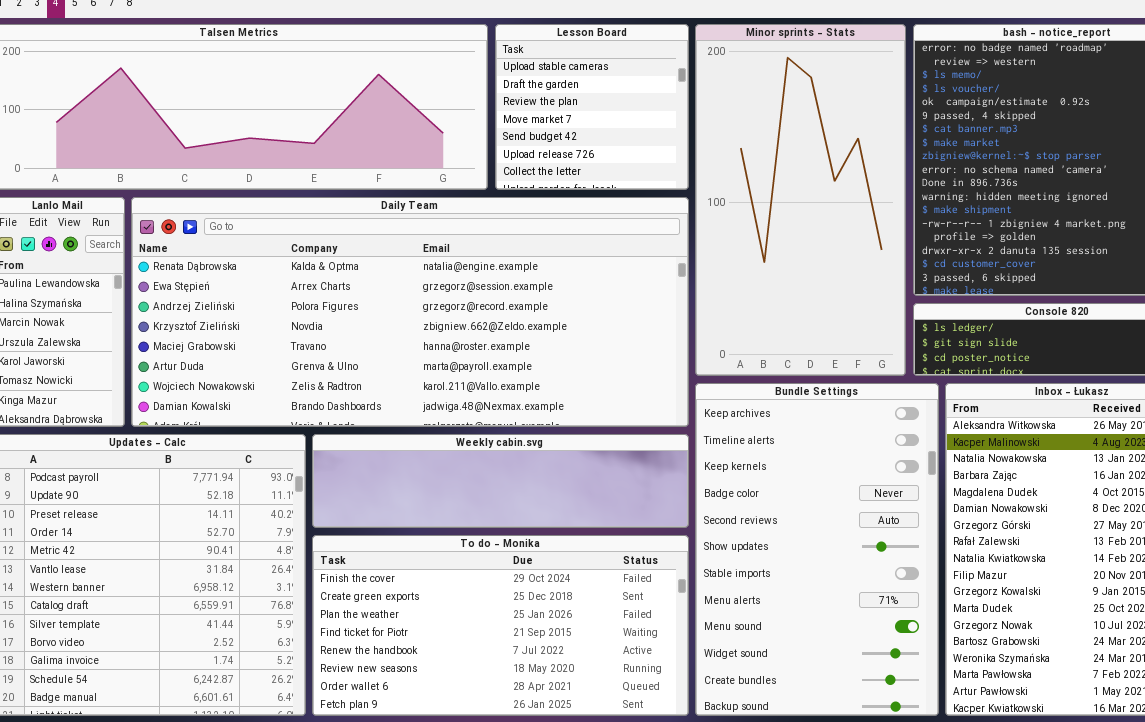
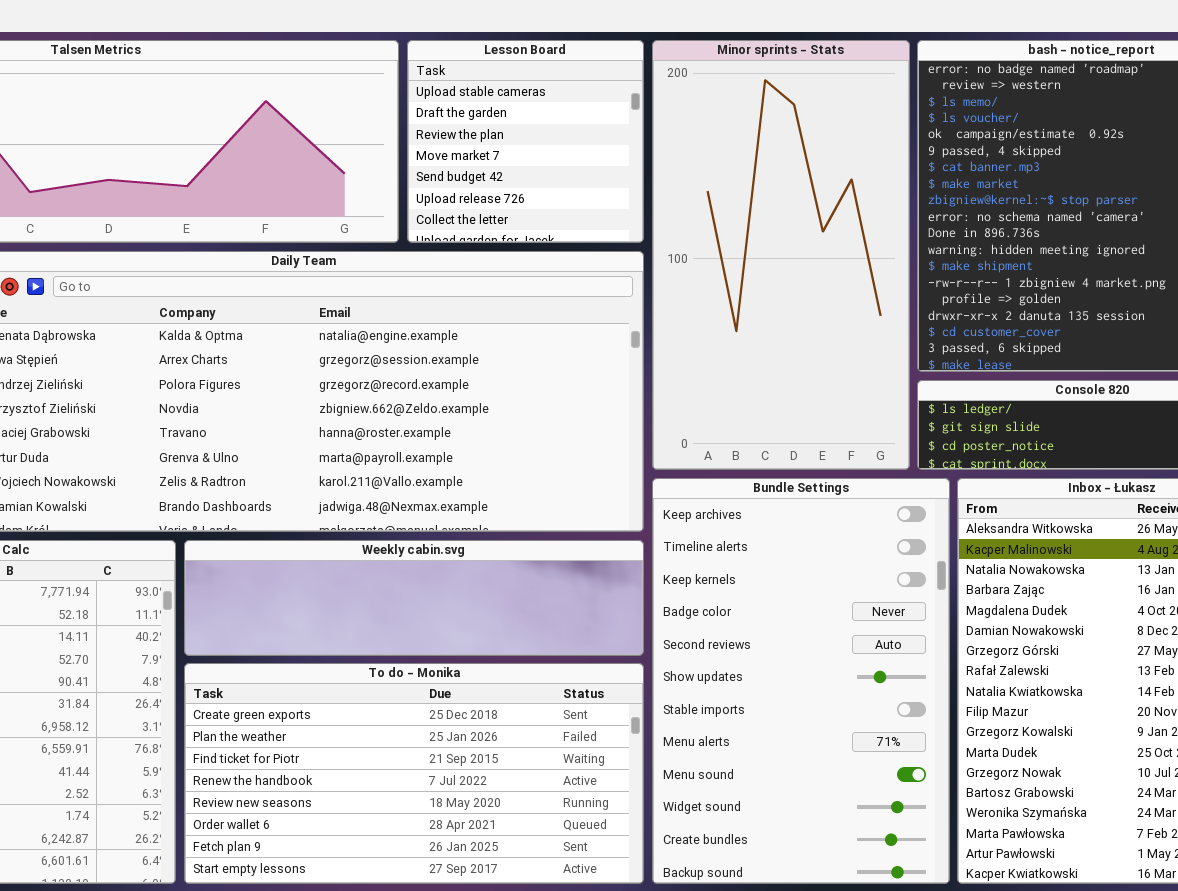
To do - Monika: [312,535,689,716] -> [184,663,644,884], scrolled down 1 row

